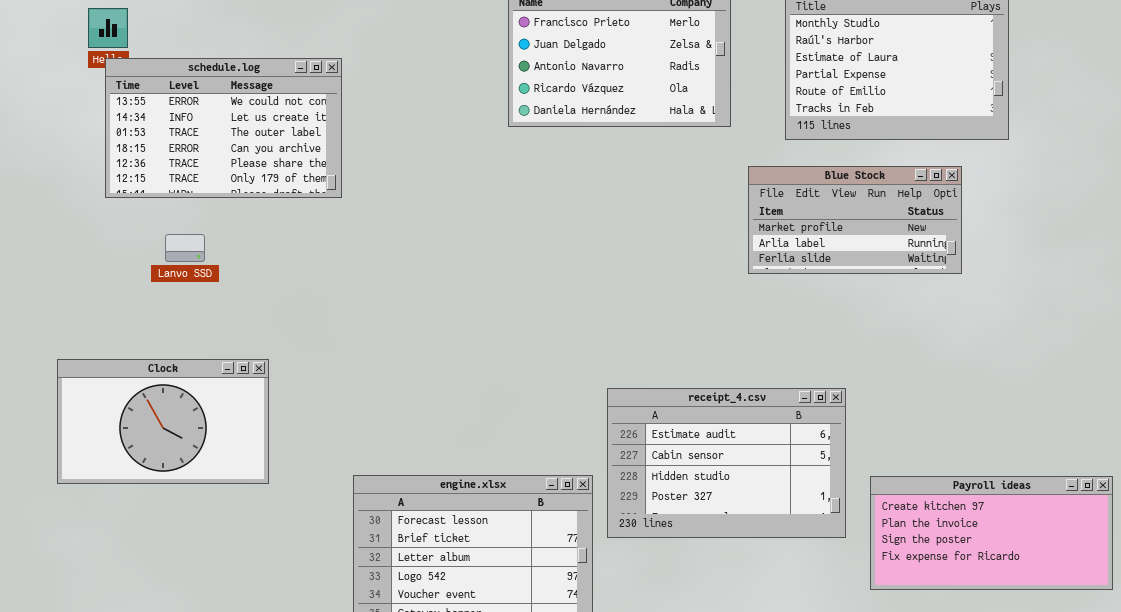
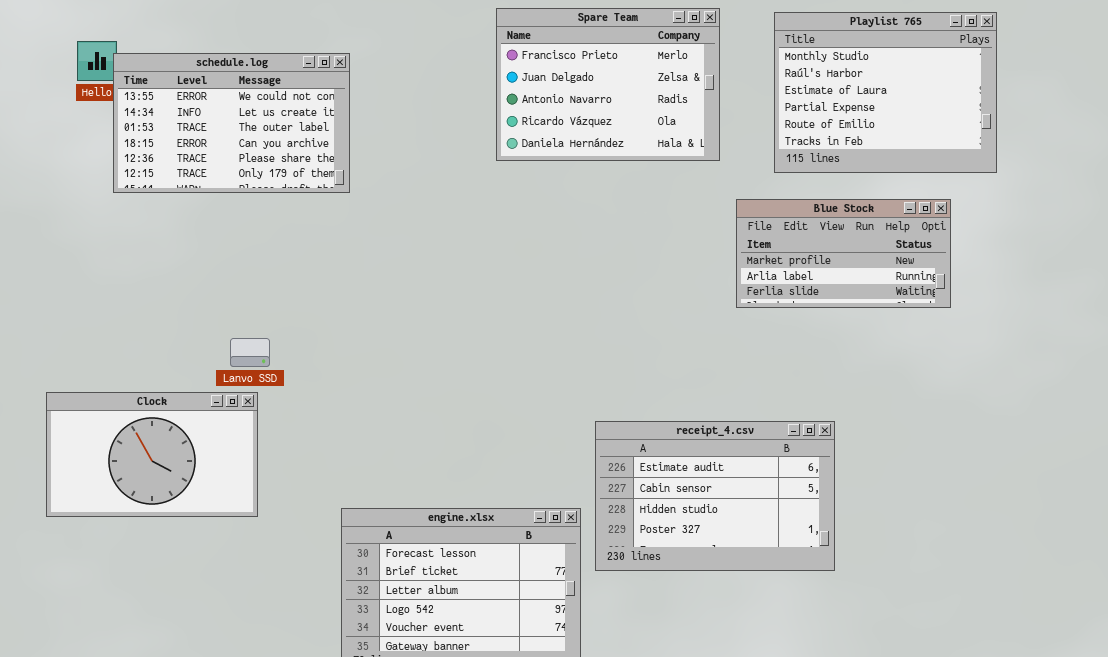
schedule.log: [105,58,342,198] -> [113,53,350,193], moved
Lanvo SSD: [165,234,205,262] -> [230,338,270,367], moved
Payroll ideas: [870,476,1113,590] -> none, closed

